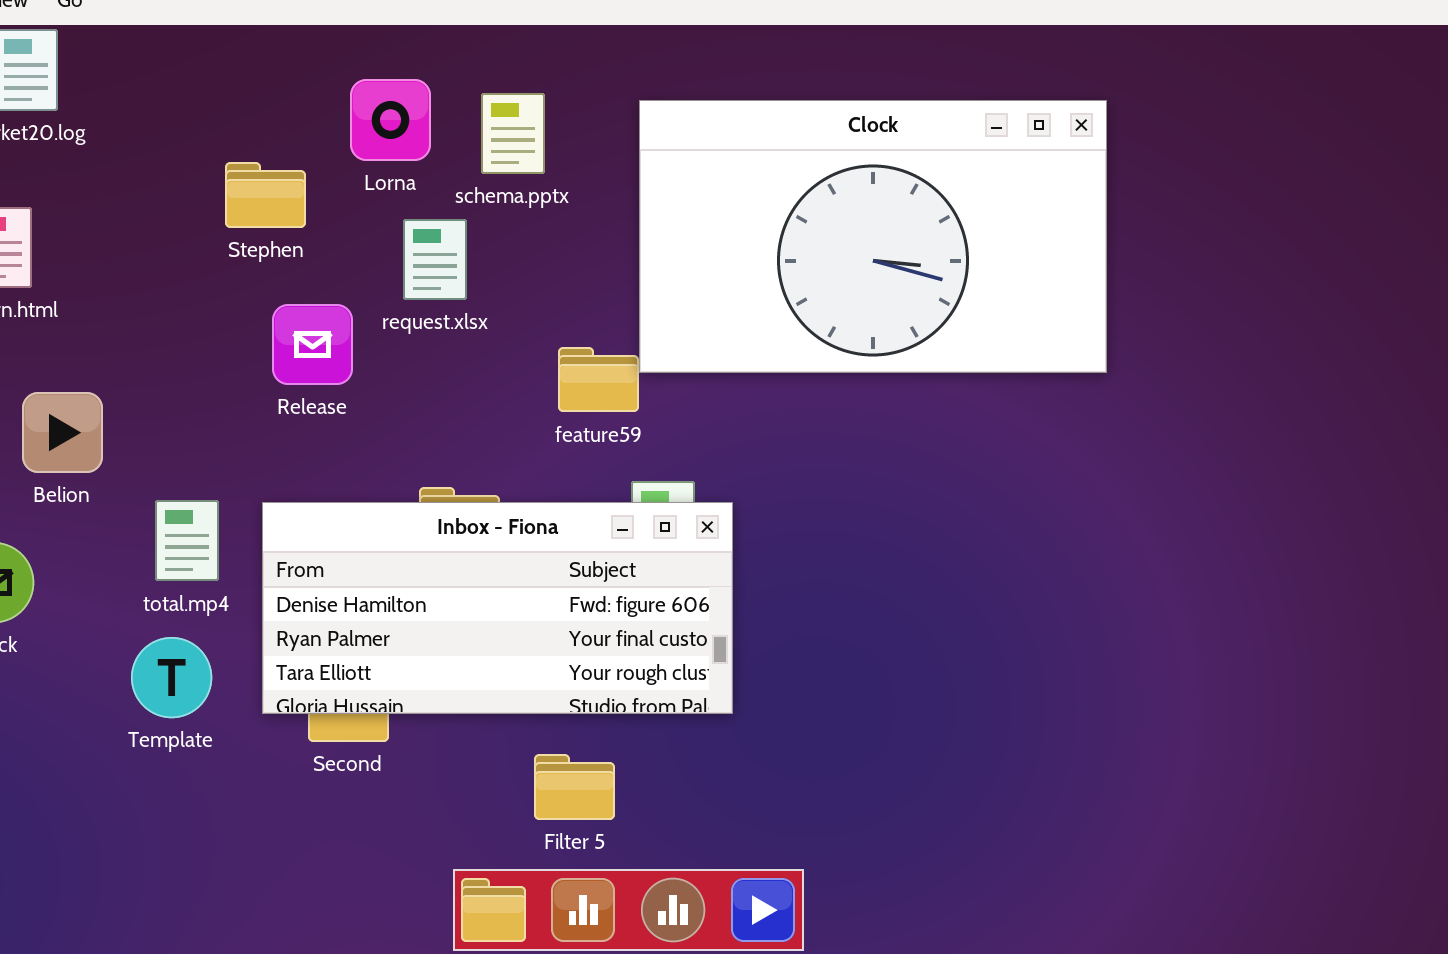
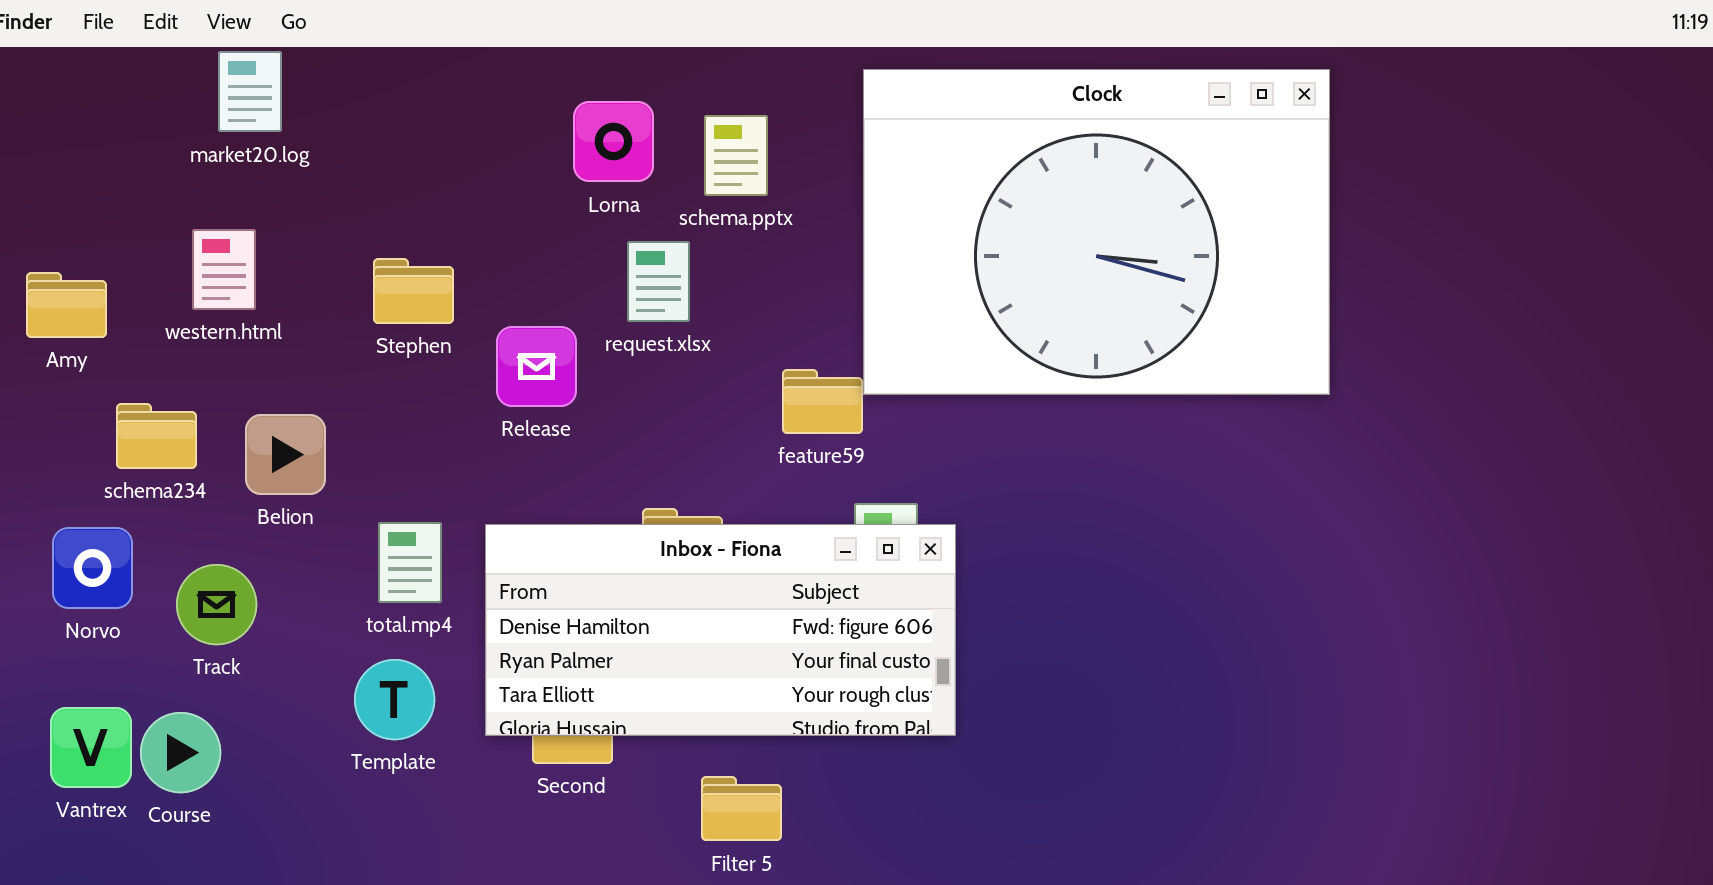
Clock: [639,100,1107,373] -> [863,69,1330,395], resized
Stephen: [225,162,306,228] -> [373,258,454,324], moved
Filter 5: [534,754,615,820] -> [701,776,782,841], moved

